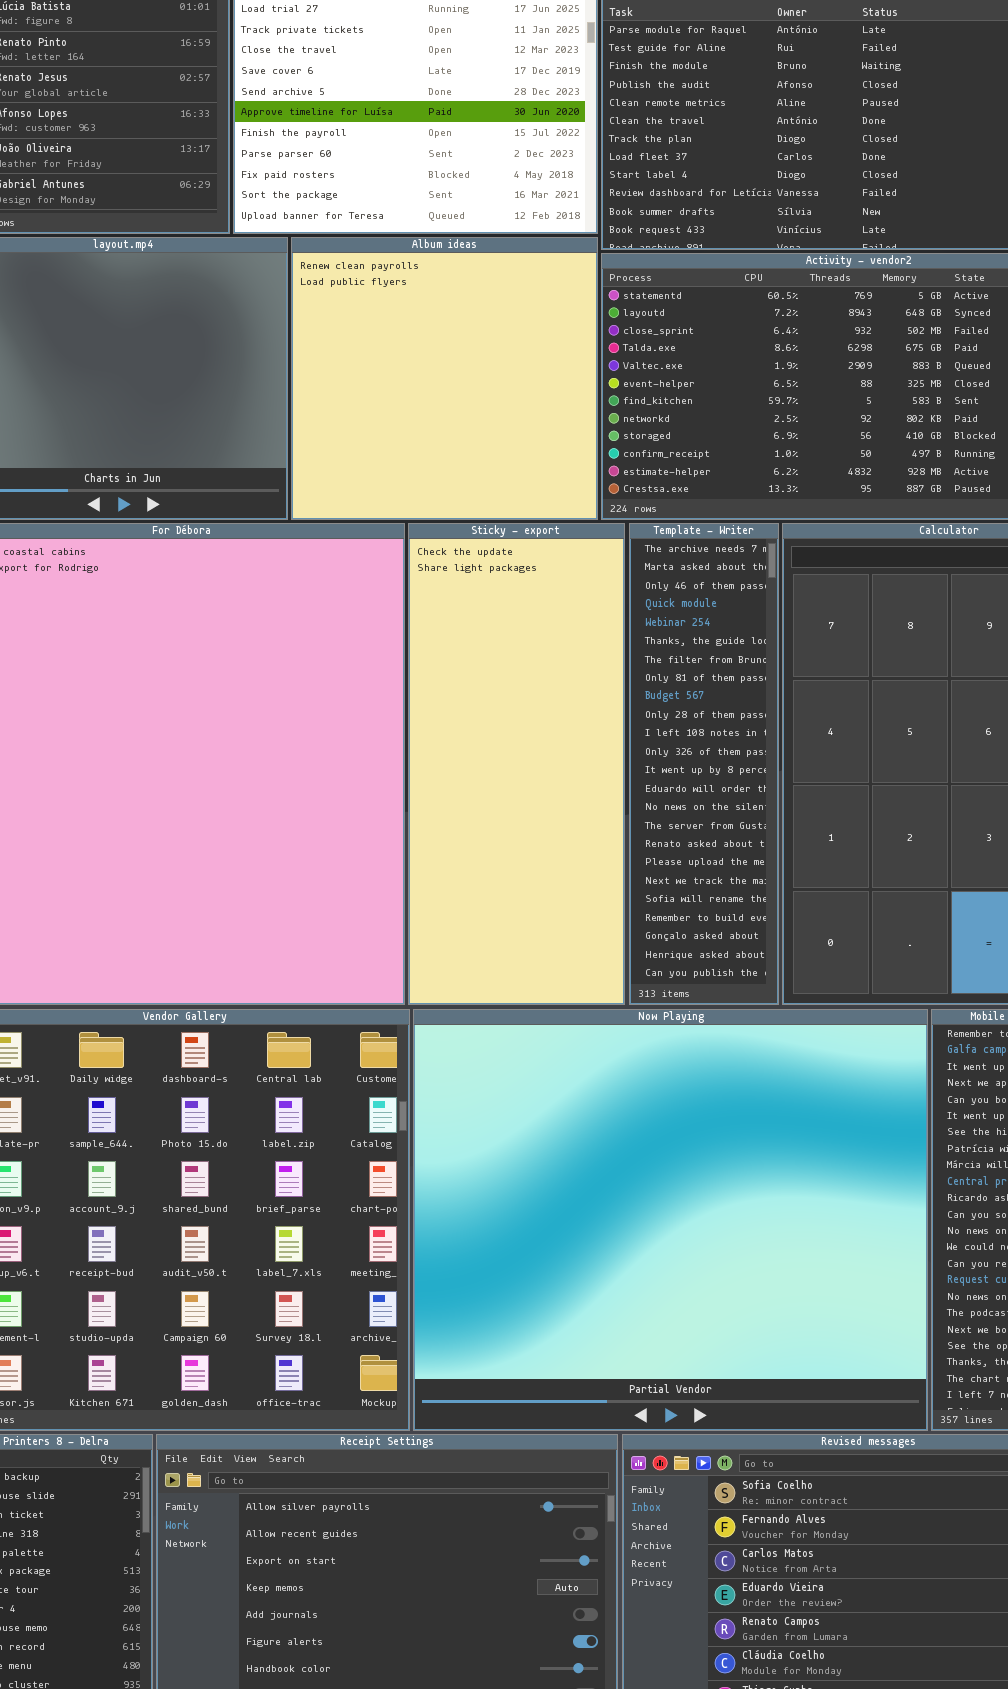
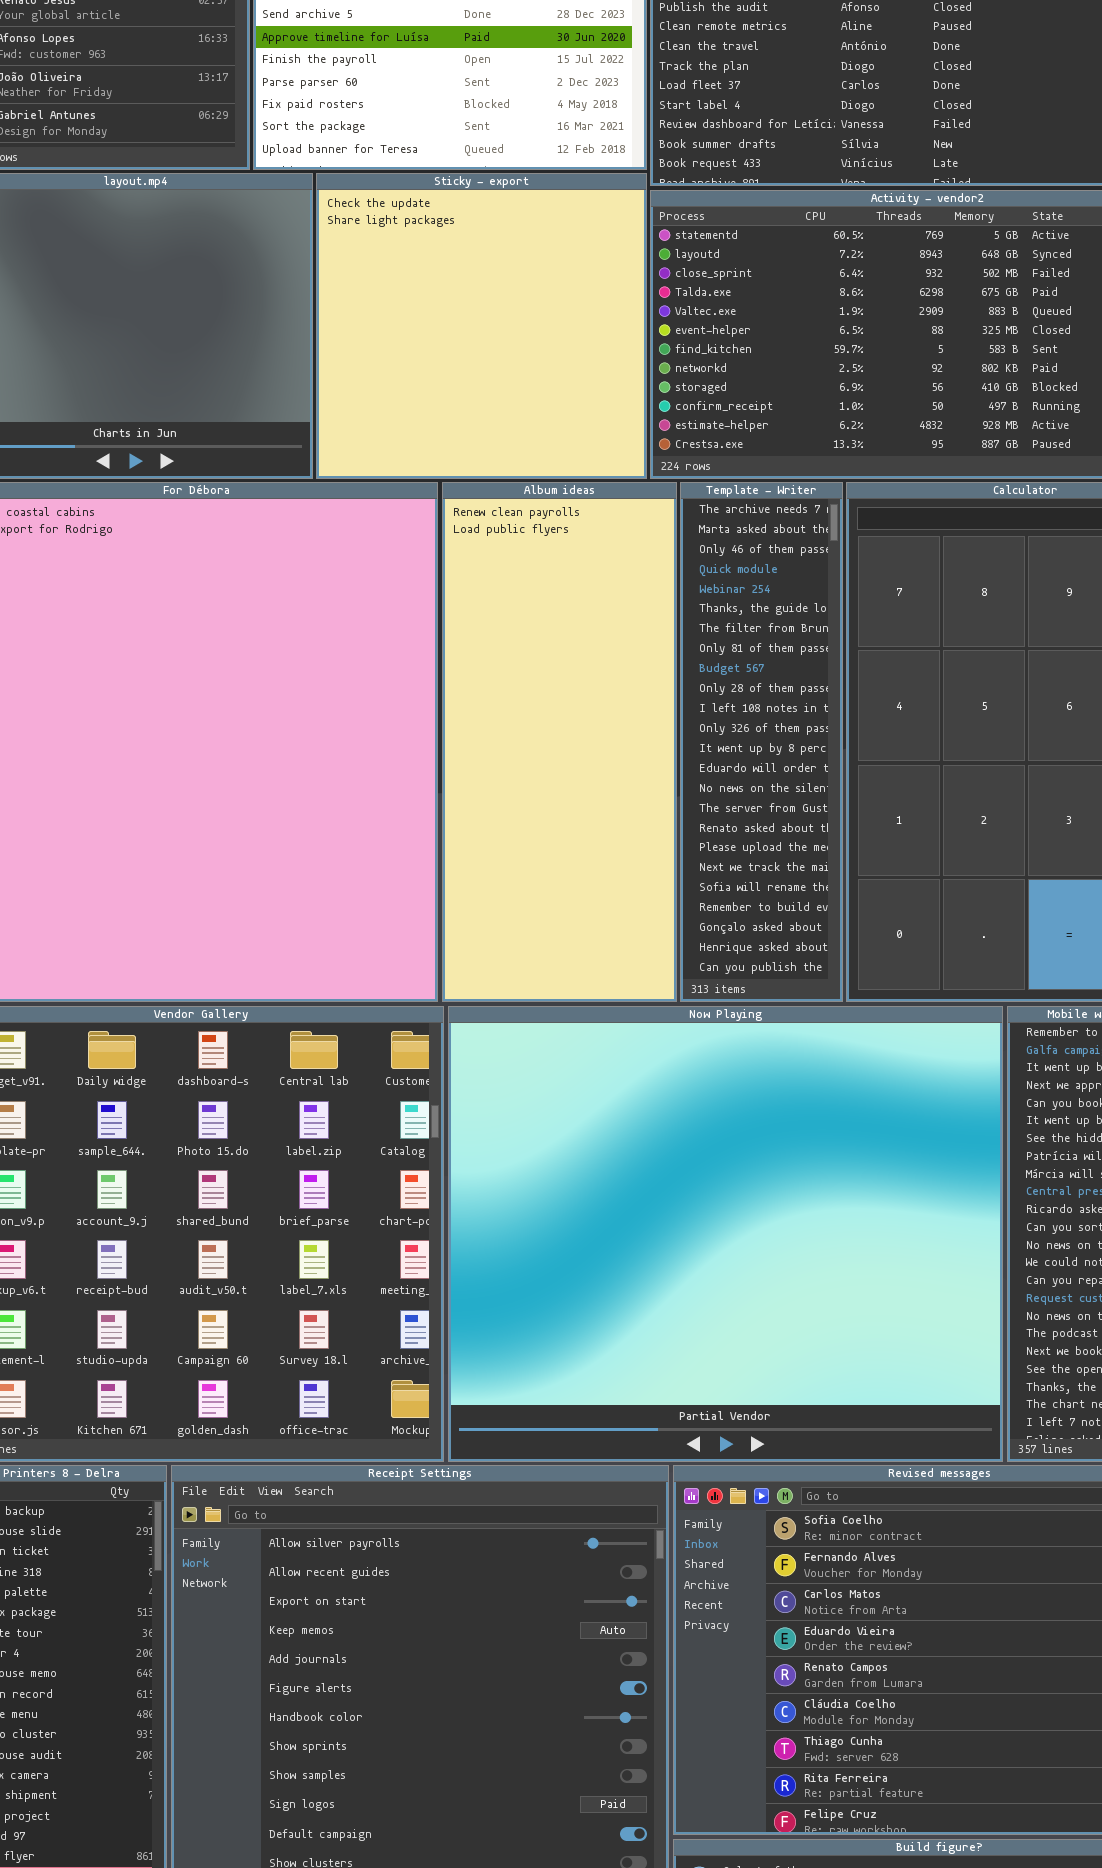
Album ideas: [291,237,598,520] -> [442,482,677,1002], moved, resized
Sticky - export: [408,523,625,1005] -> [316,173,647,479], moved, resized

